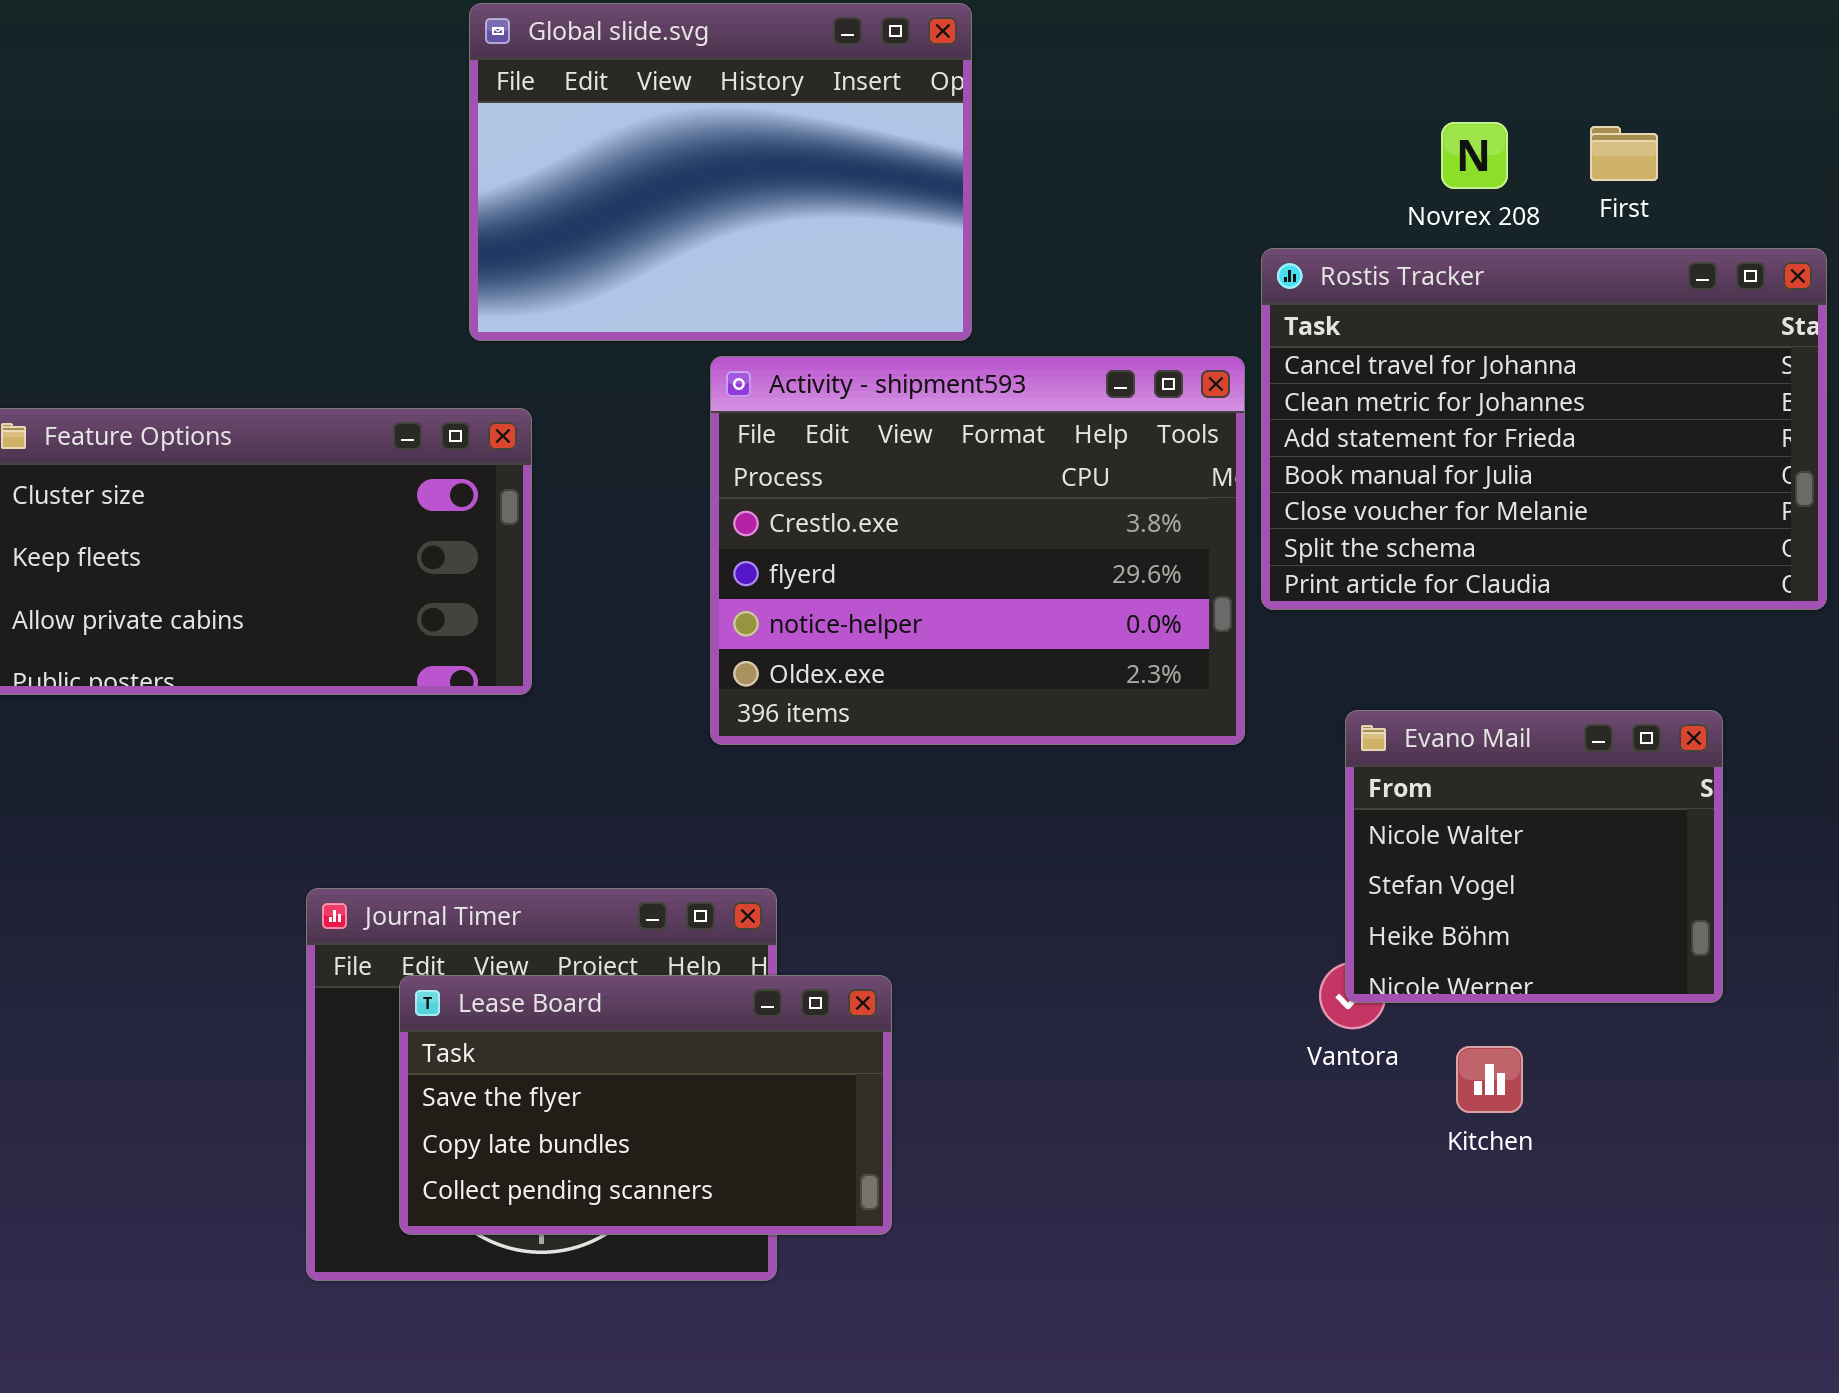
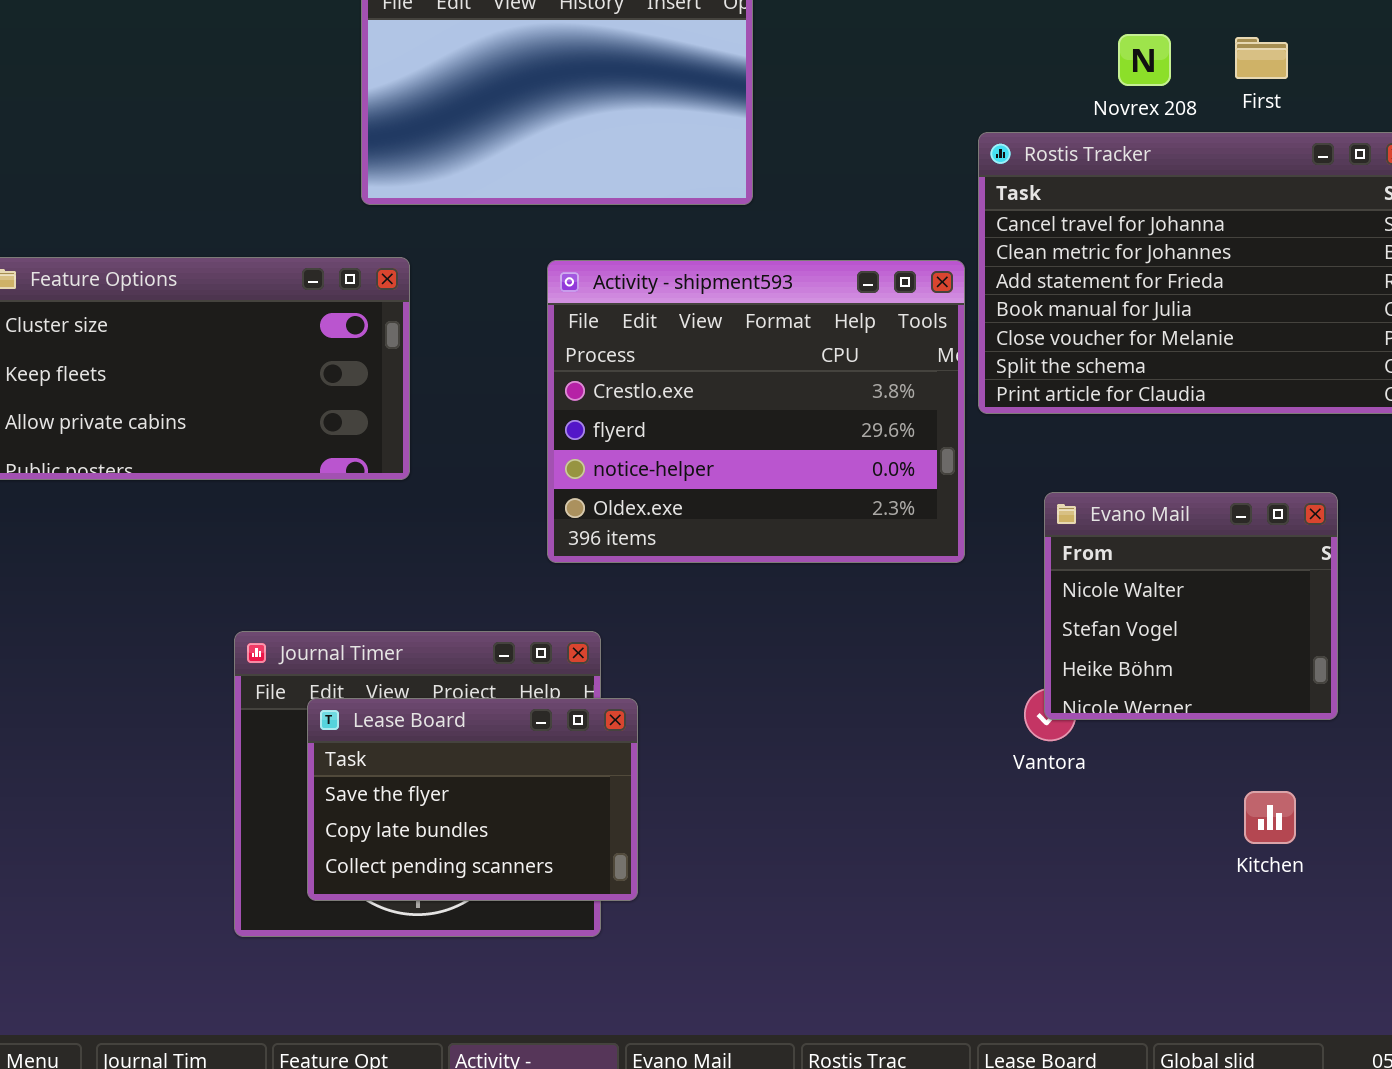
Activity - shipment593: [710,356,1245,745] -> [547,260,965,563], moved
Lease Board: [399,975,892,1235] -> [307,698,638,901], resized
Kitchen: [1456,1046,1523,1113] -> [1244,791,1296,844], moved

